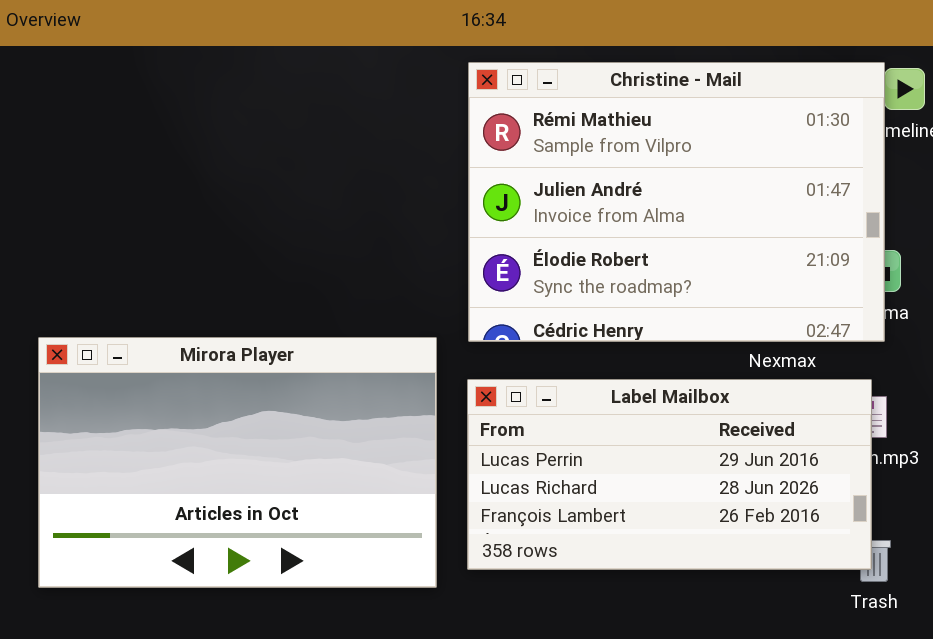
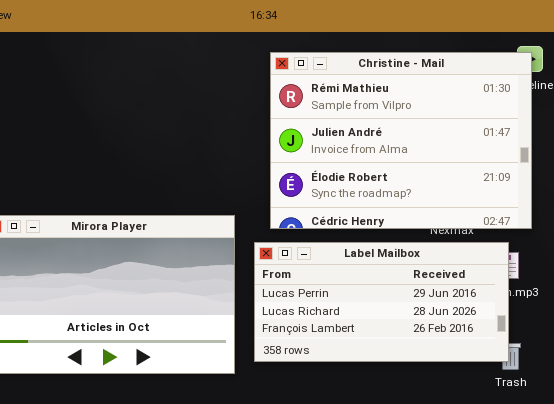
Christine - Mail: [468,62,885,342] -> [270,52,532,229], moved

